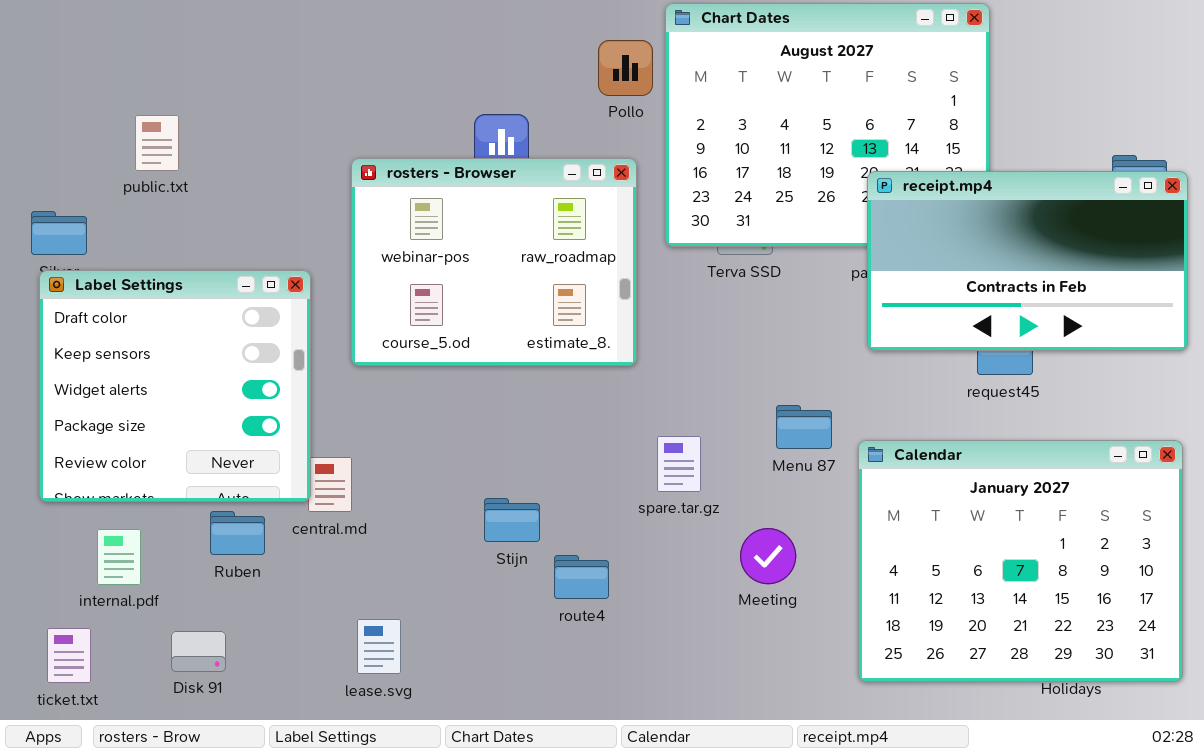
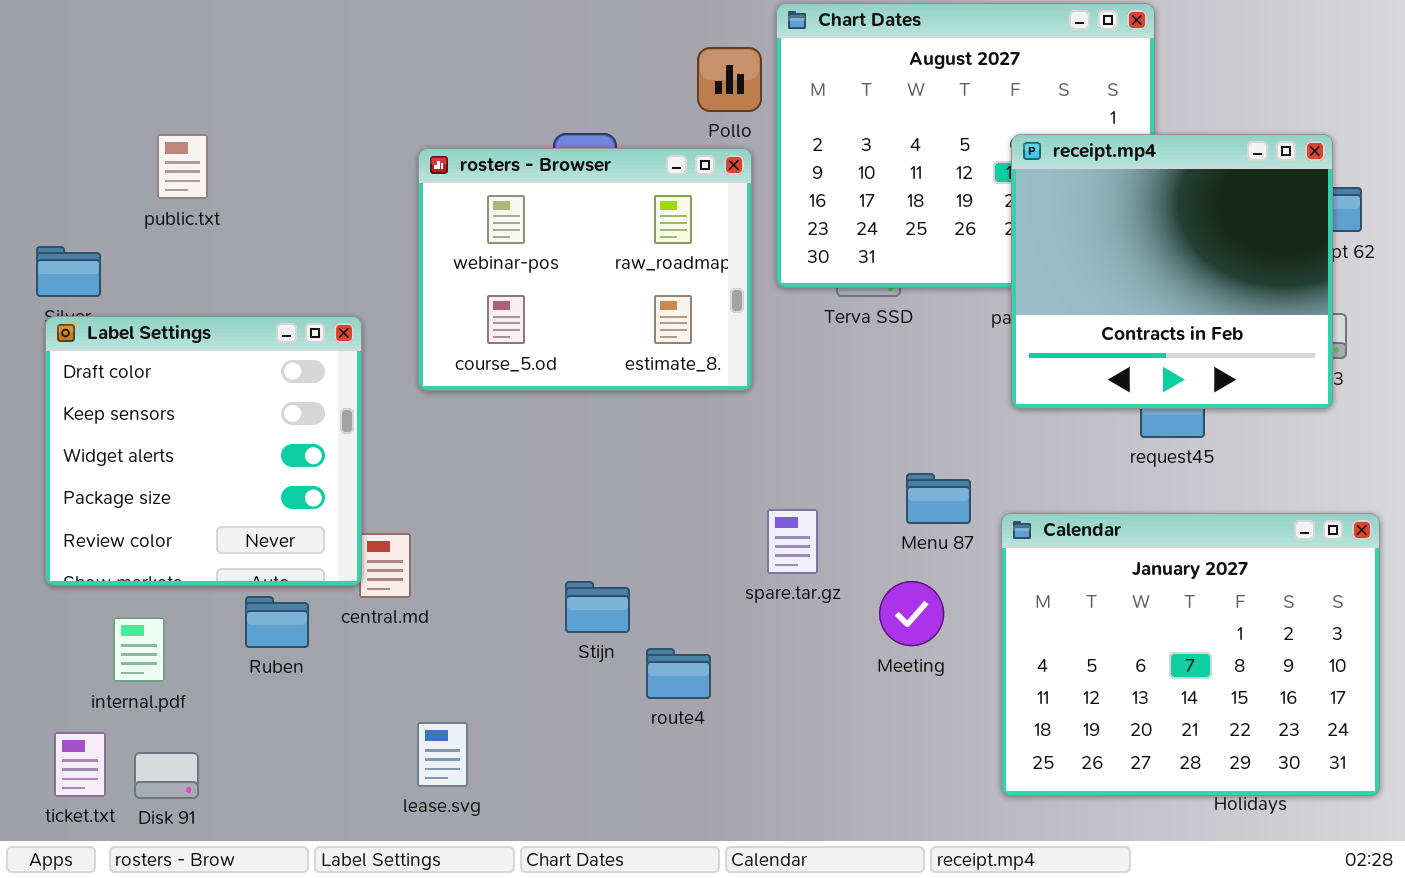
rosters - Browser: [351,158,637,366] -> [418,148,752,391], moved
receipt.mp4: [867,171,1188,351] -> [1011,134,1333,409], resized
Meeting: [740,528,796,584] -> [879,581,944,646], moved
Disk 91: [171,631,226,672] -> [134,752,199,799], moved

